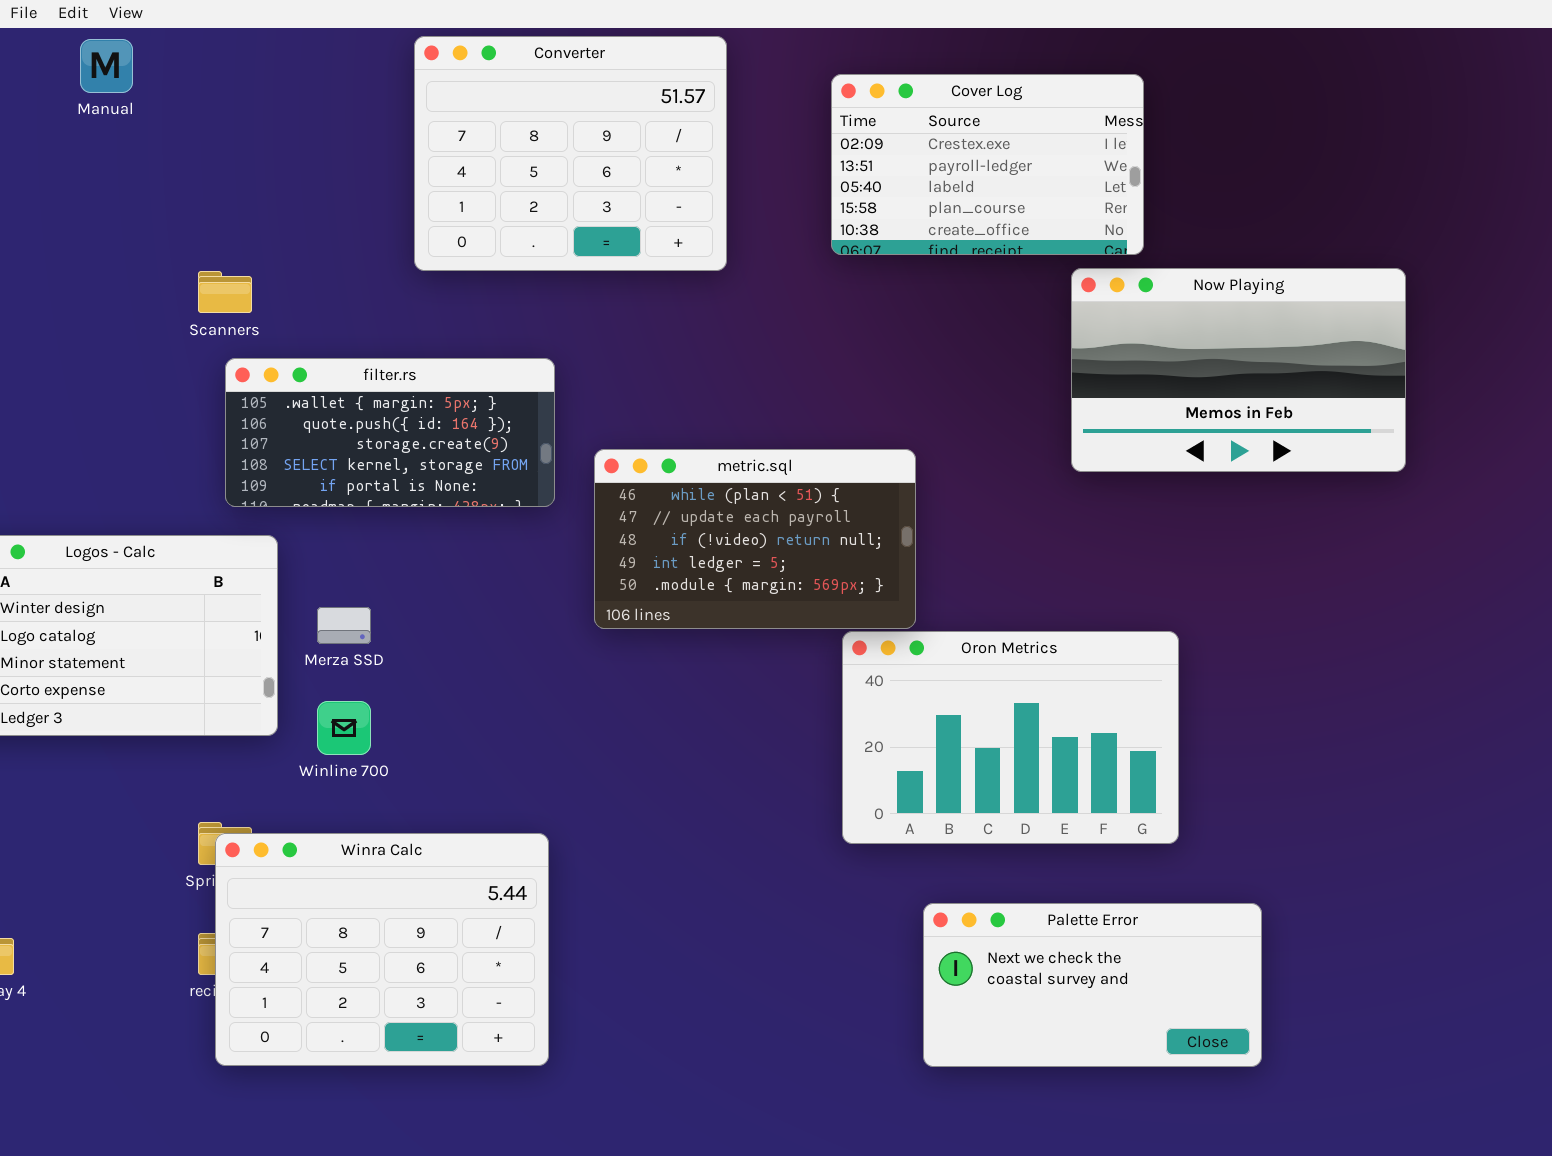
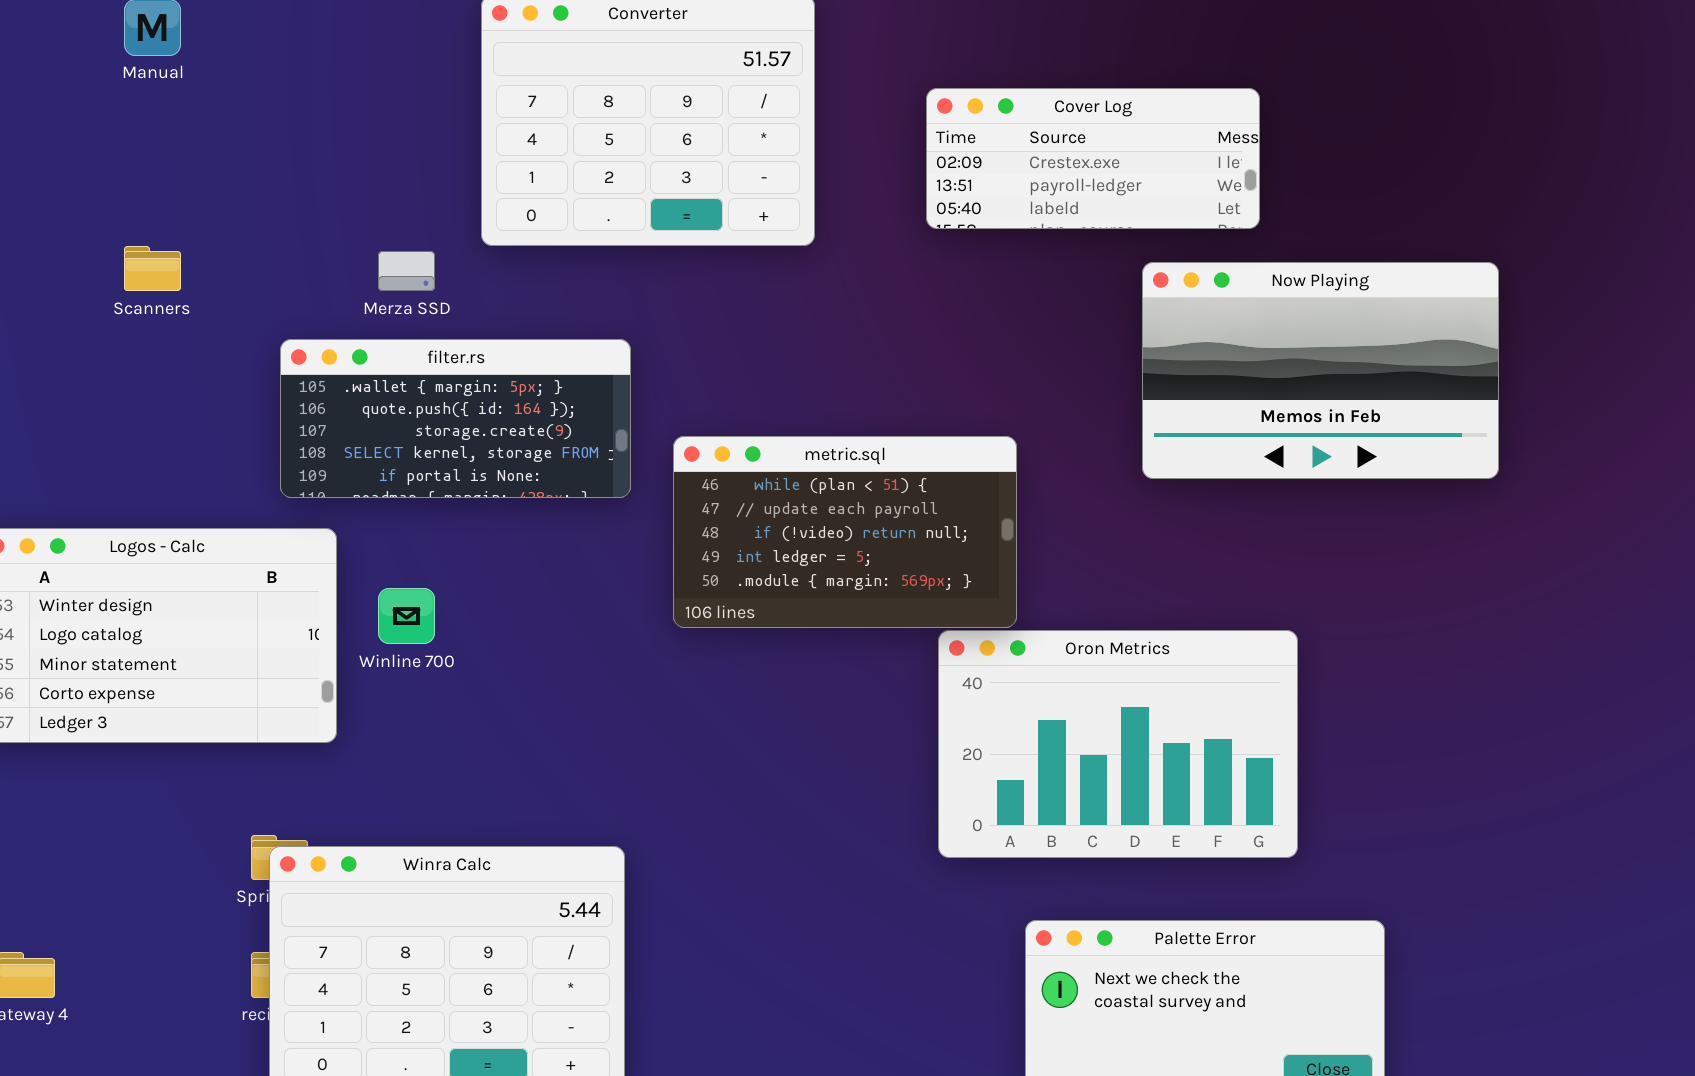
Cover Log: [831,74,1144,255] -> [926,88,1260,229], resized
Now Playing: [1071,268,1406,472] -> [1142,262,1499,479], moved
Scanners: [198,271,252,313] -> [124,246,181,291], moved
Merza SSD: [317,607,371,644] -> [378,251,435,291], moved
Winline 700: [317,701,371,755] -> [378,588,435,644], moved

